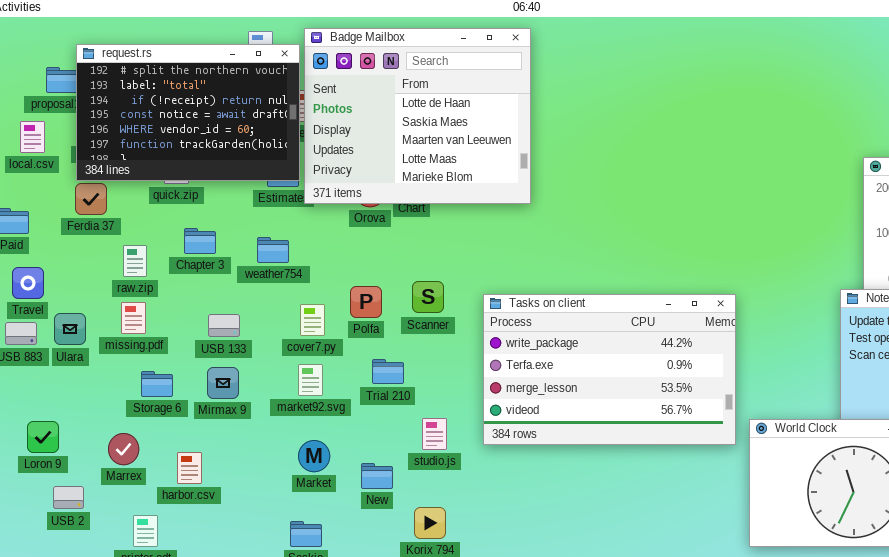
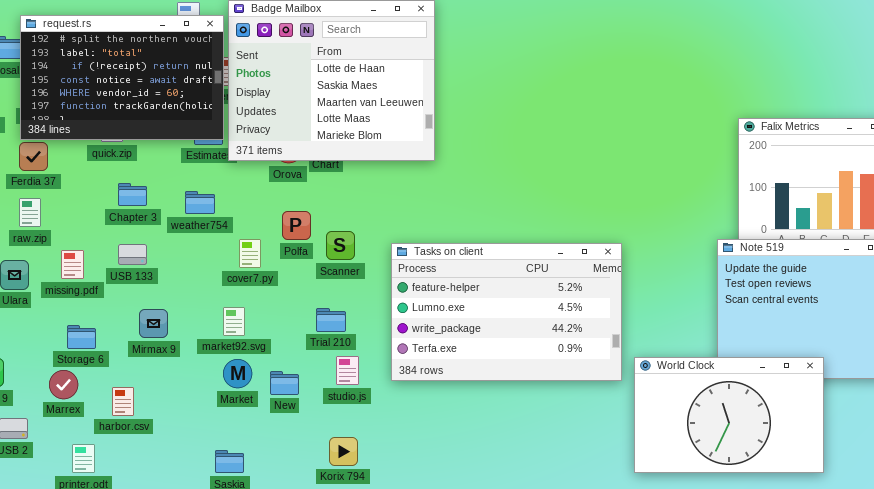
raw.zip: [123,245,147,277] -> [19,198,41,227], moved
Polfa: [350,286,382,318] -> [282,211,311,240], moved
Tasks on client: [483,294,736,445] -> [391,243,622,381], scrolled up 2 rows
cover7.py: [300,304,325,336] -> [239,239,261,268], moved
USB 133: [208,314,240,337] -> [118,244,147,265], moved
Trial 210: [372,359,404,384] -> [316,308,346,332], moved
Storage 6: [141,371,173,397] -> [67,325,96,349], moved
Market: [298,440,330,472] -> [223,359,252,388], moved
New: [361,463,393,489] -> [270,371,299,395], moved

